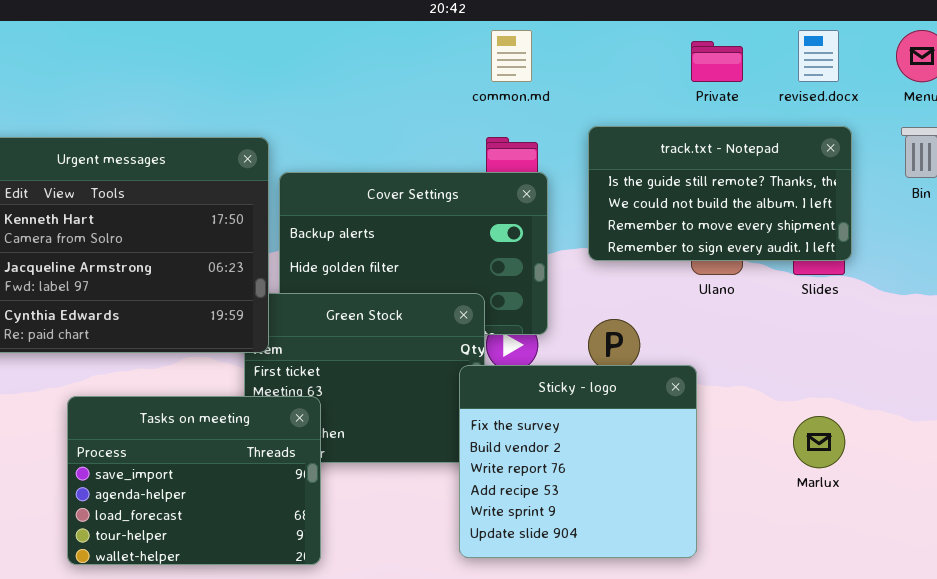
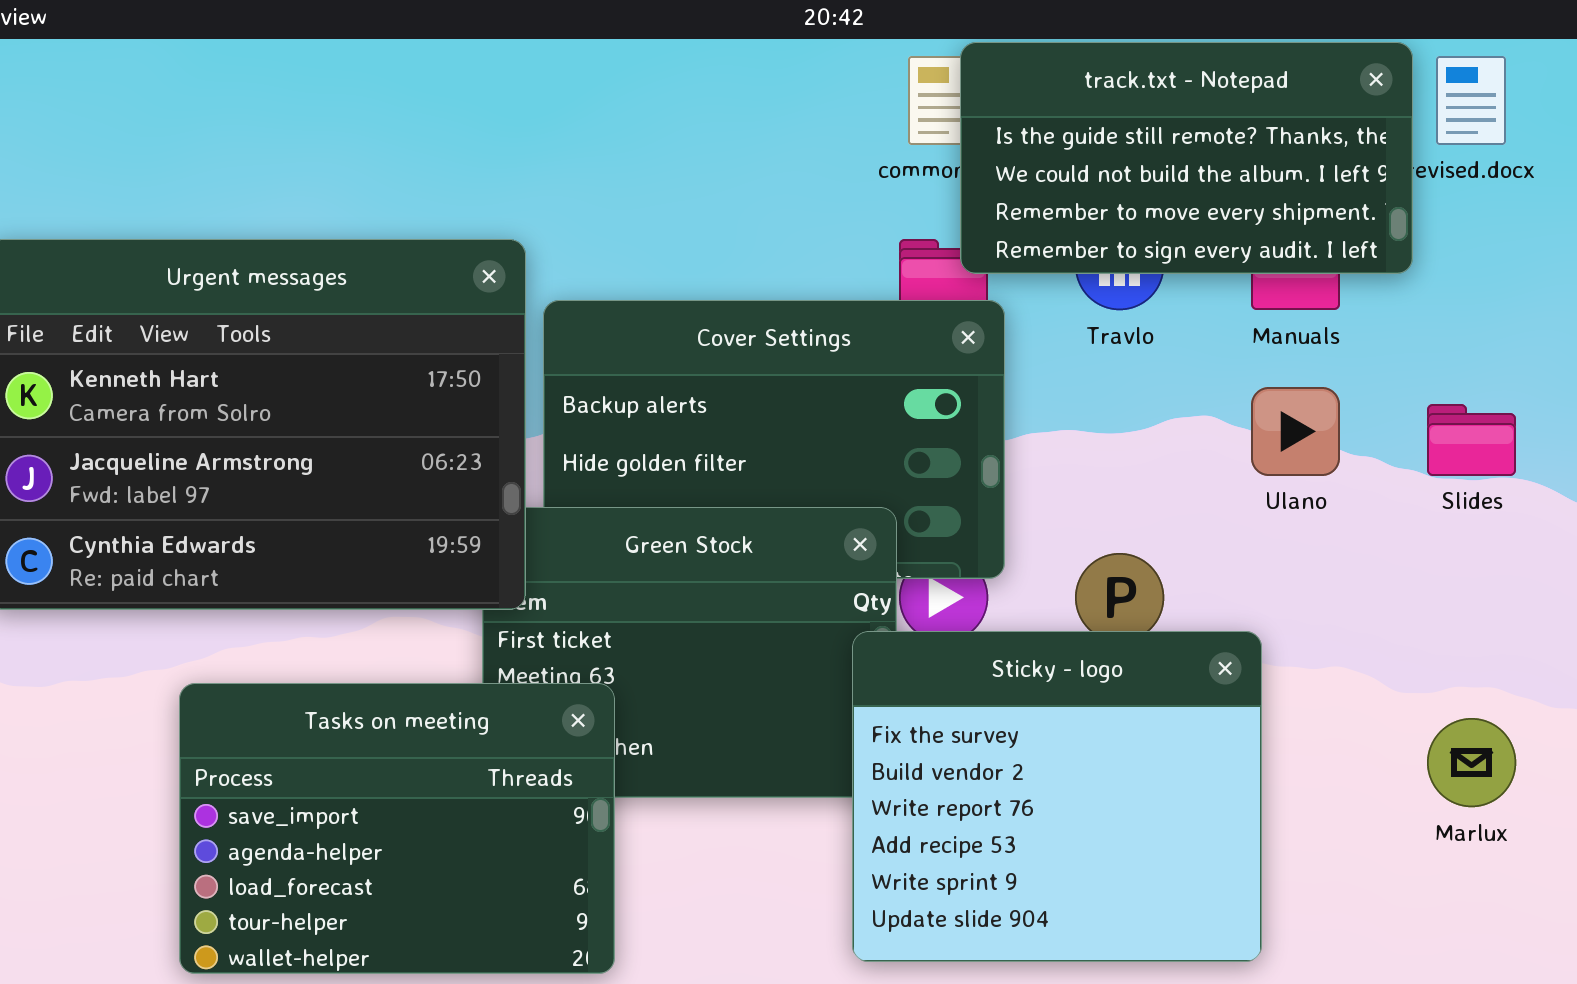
track.txt - Notepad: [588,126,852,261] -> [960,42,1413,274], moved

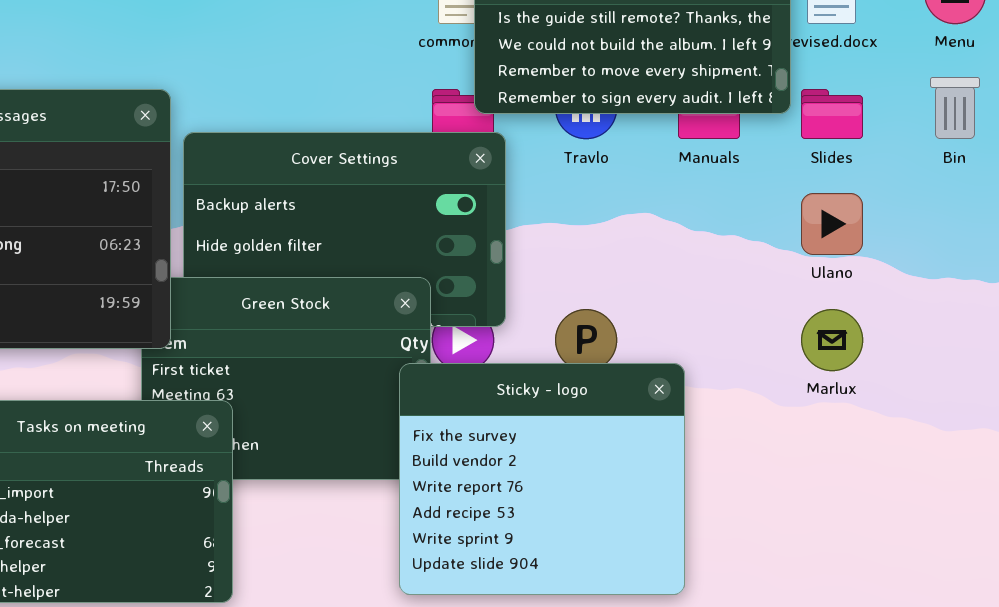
Ulano: [1251,387,1340,476] -> [801,193,863,255], moved
Slides: [1427,404,1516,476] -> [801,89,863,139], moved
Marlux: [1427,718,1516,807] -> [801,309,863,371], moved

